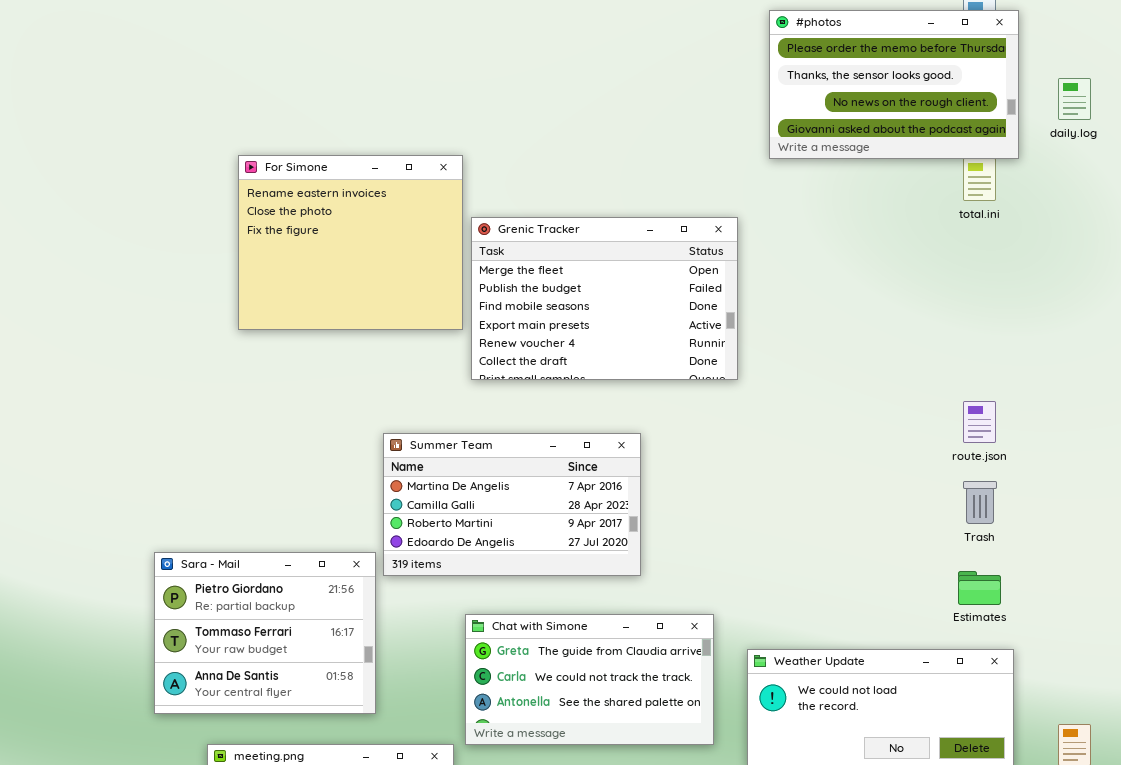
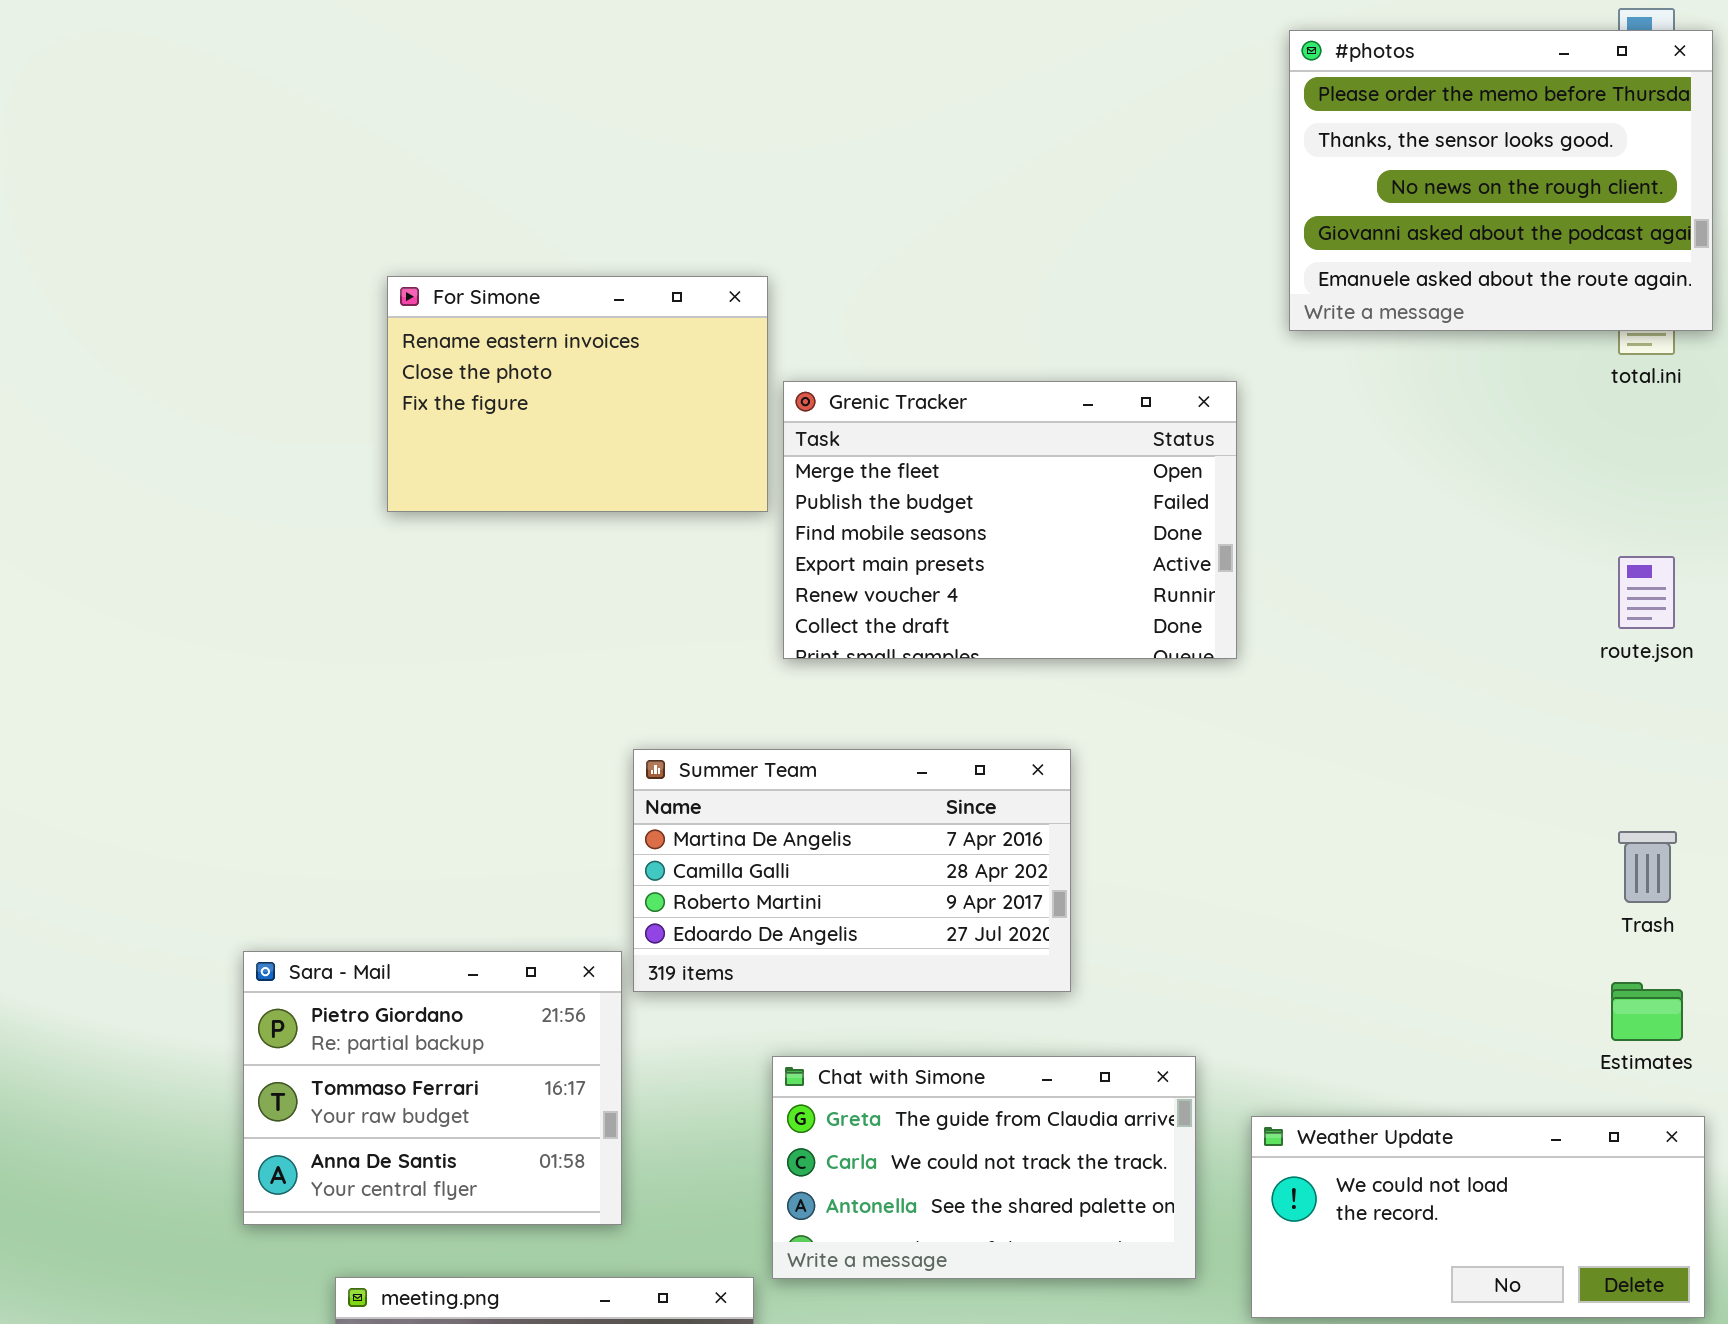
#photos: [769,10,1019,159] -> [1289,30,1713,331], resized
For Simone: [238,155,463,330] -> [387,276,768,512], resized
route.json: [963,401,996,443] -> [1618,556,1675,629], moved

